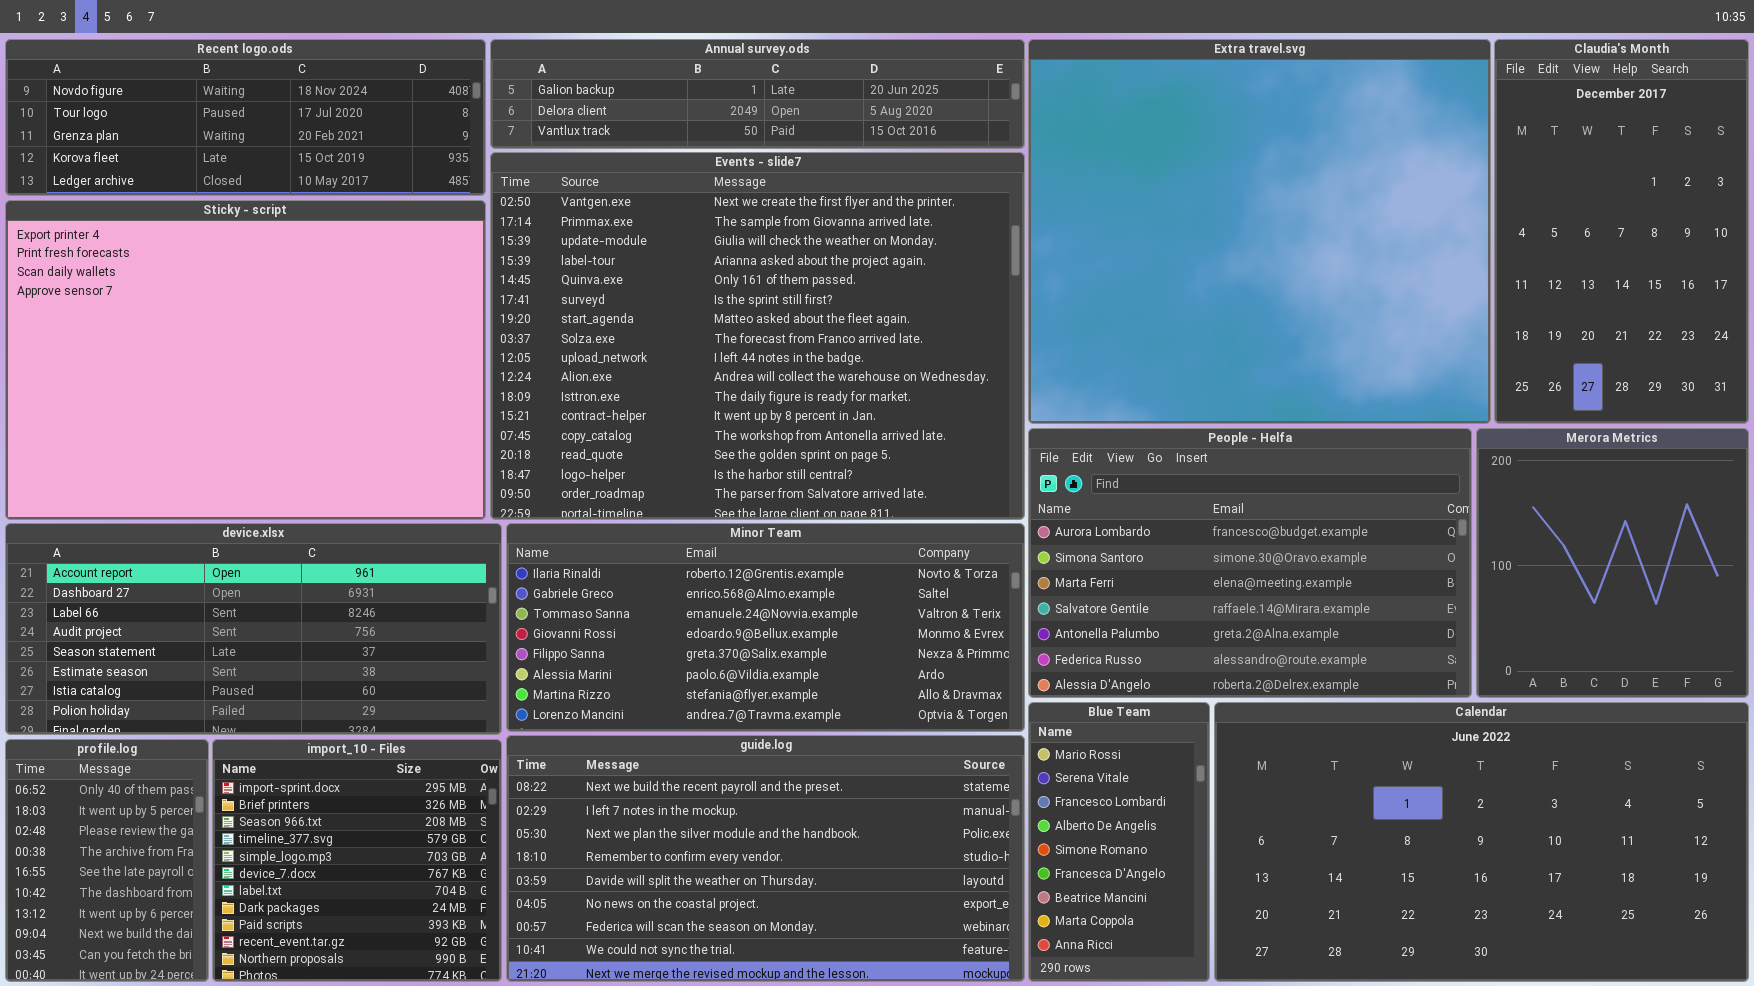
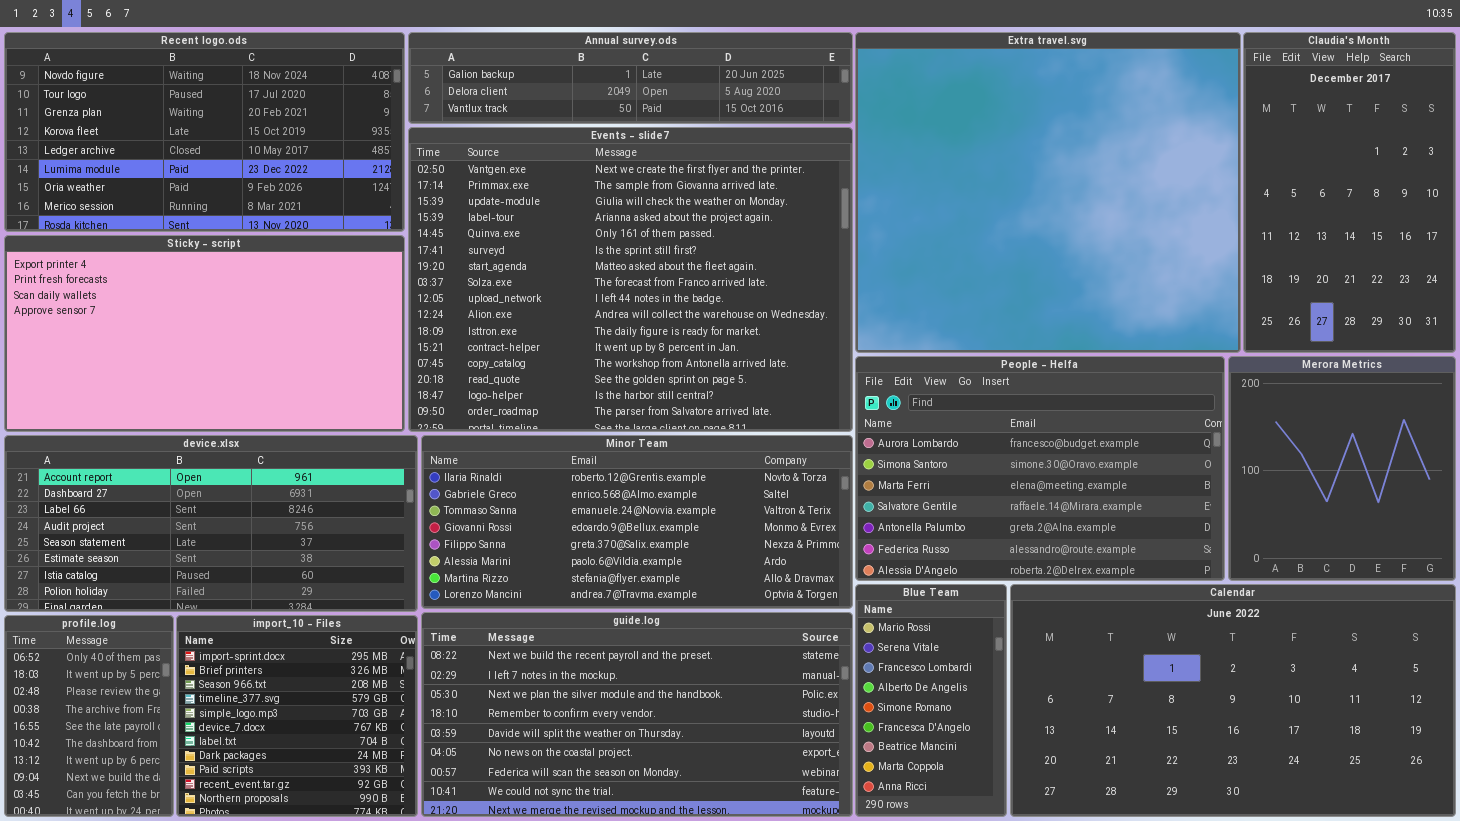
Recent logo.ods: [5,39,486,196] -> [4,32,405,232], resized
Sticky - script: [5,200,486,520] -> [4,235,405,432], resized

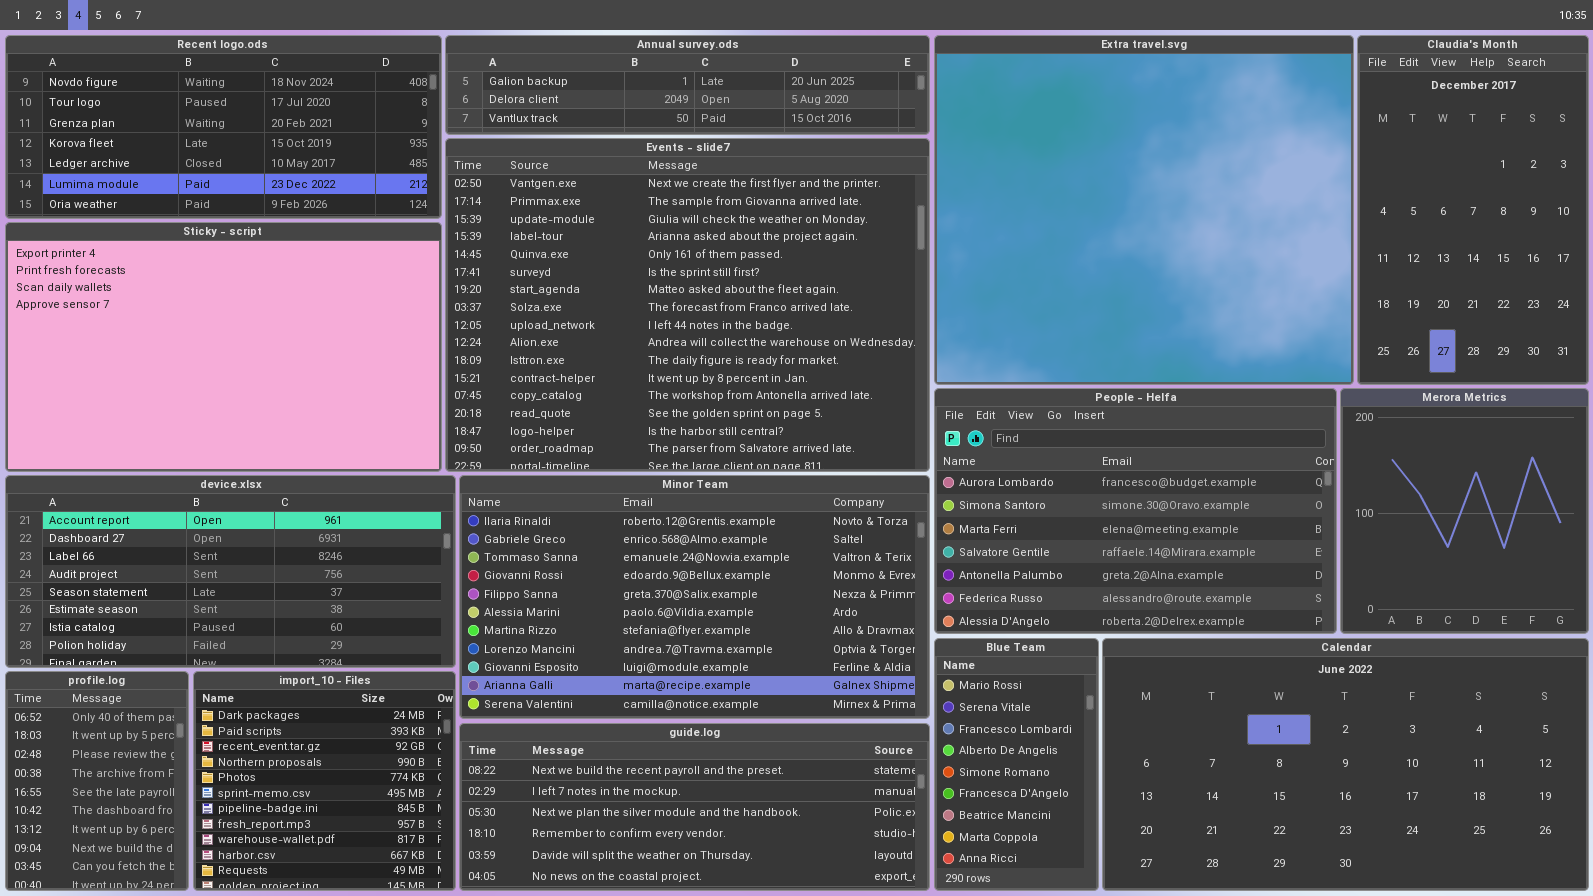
Recent logo.ods: [4,32,405,232] -> [5,35,442,219], resized
Sticky - script: [4,235,405,432] -> [5,222,442,472], resized
Minor Team: [421,435,853,609] -> [459,475,930,719], resized
guide.log: [421,612,853,817] -> [459,723,930,891], resized
import_10 - Files: [176,615,418,817] -> [193,671,456,891], scrolled down 7 rows

